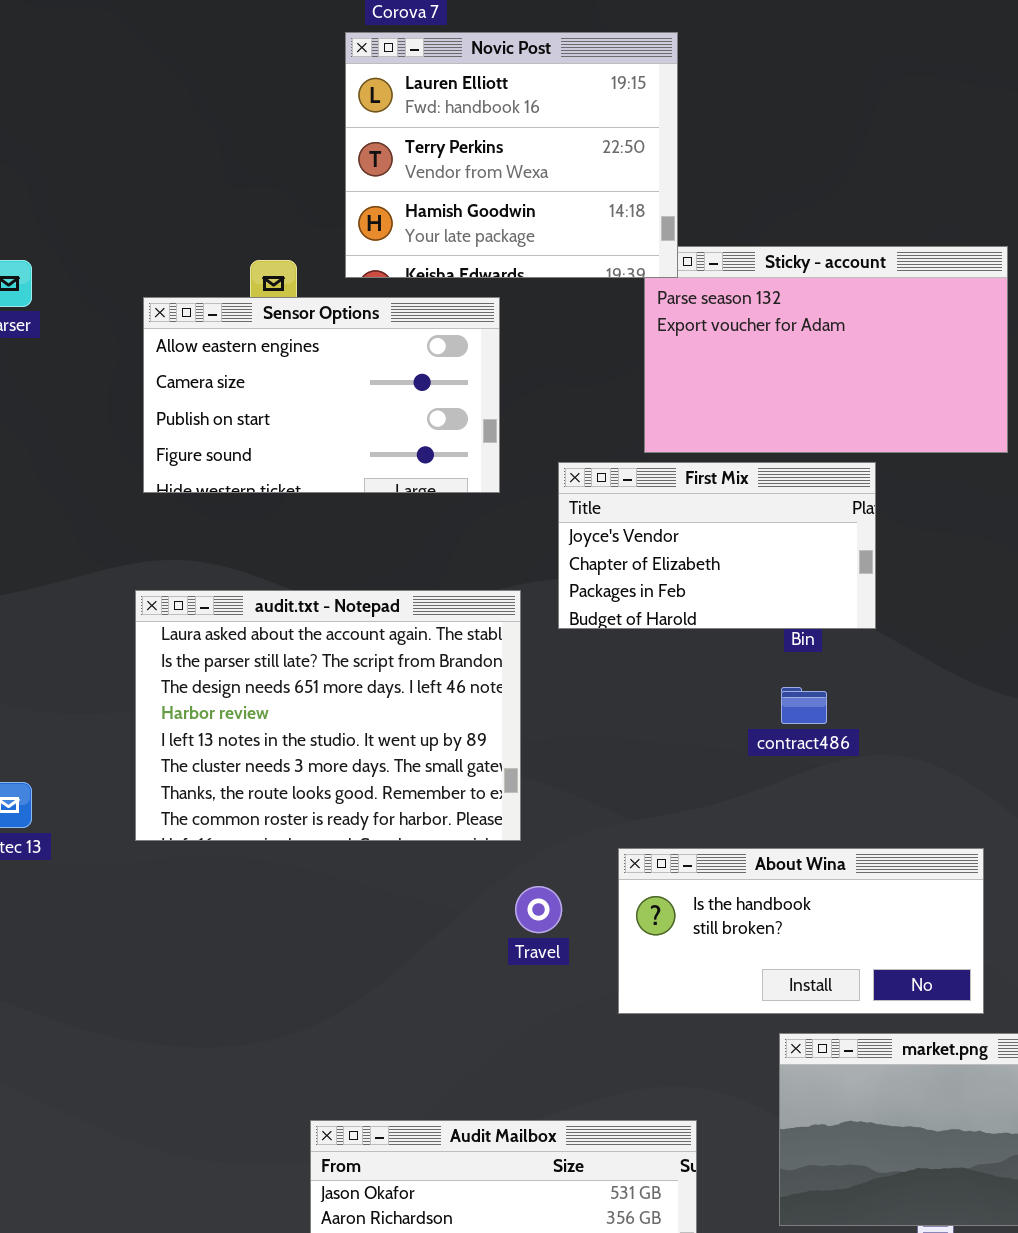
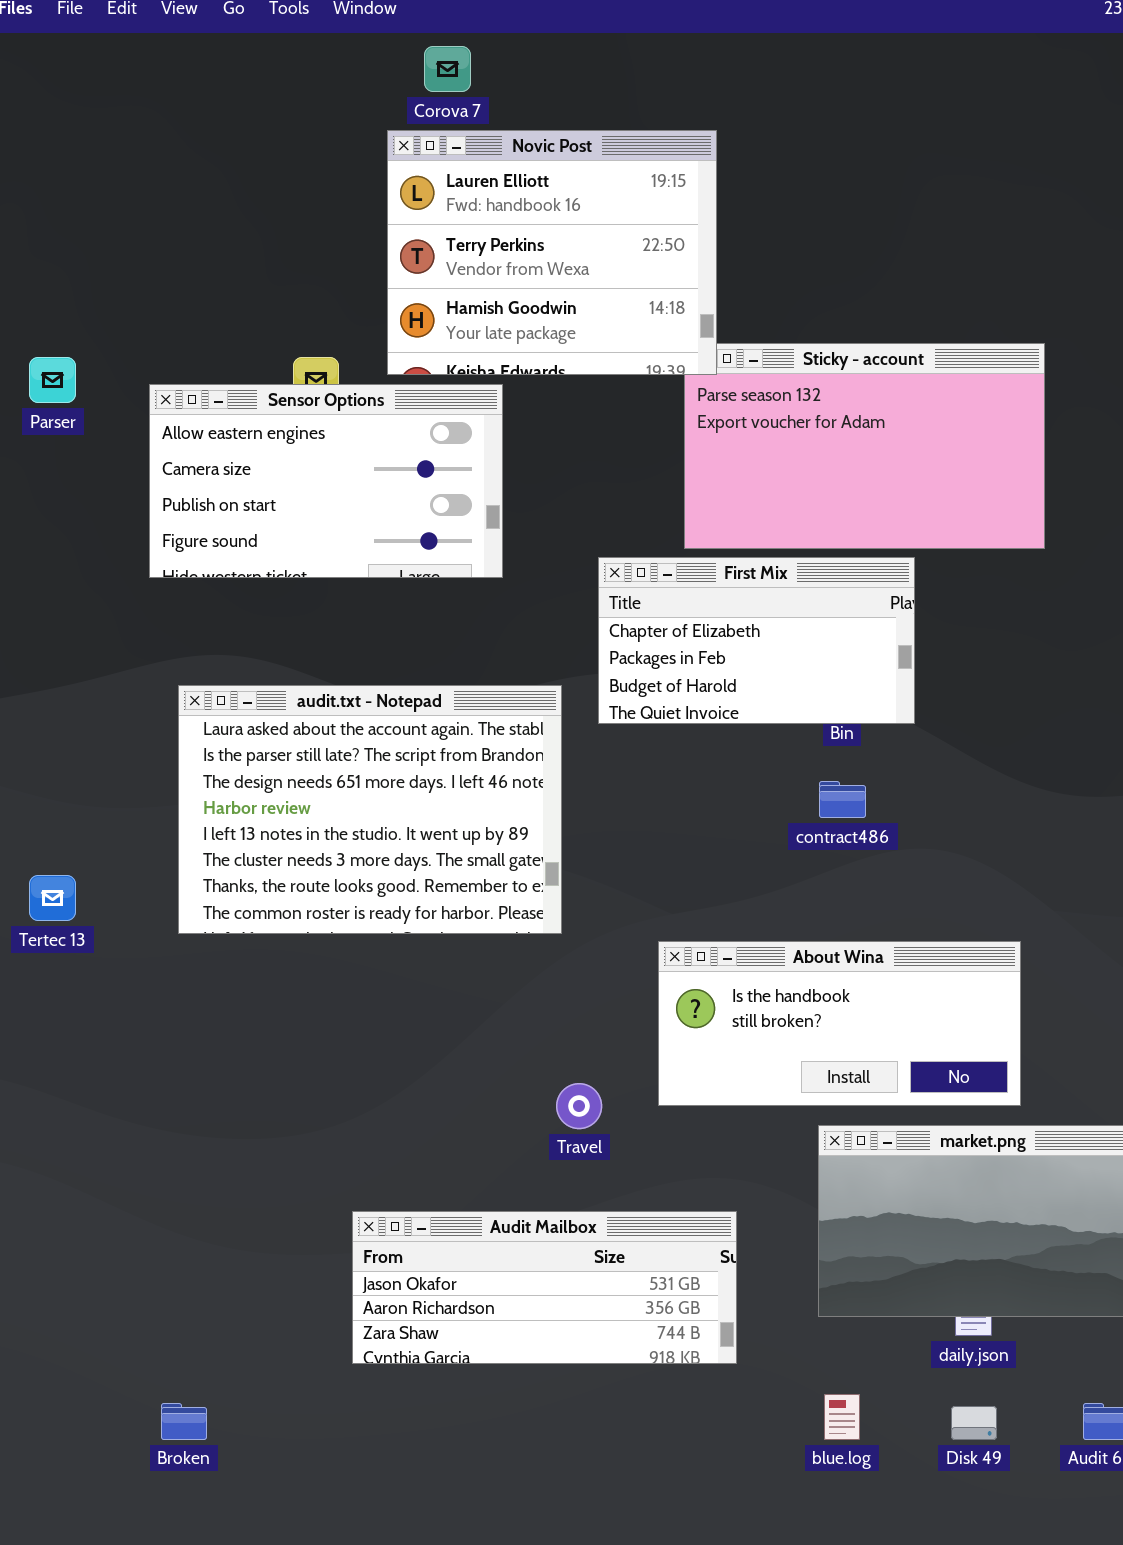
Sensor Options: [143,297,500,493] -> [149,384,503,578], moved
First Mix: [558,462,876,629] -> [598,557,915,724], scrolled down 1 row
Travel: [515,886,562,933] -> [556,1083,602,1129], moved

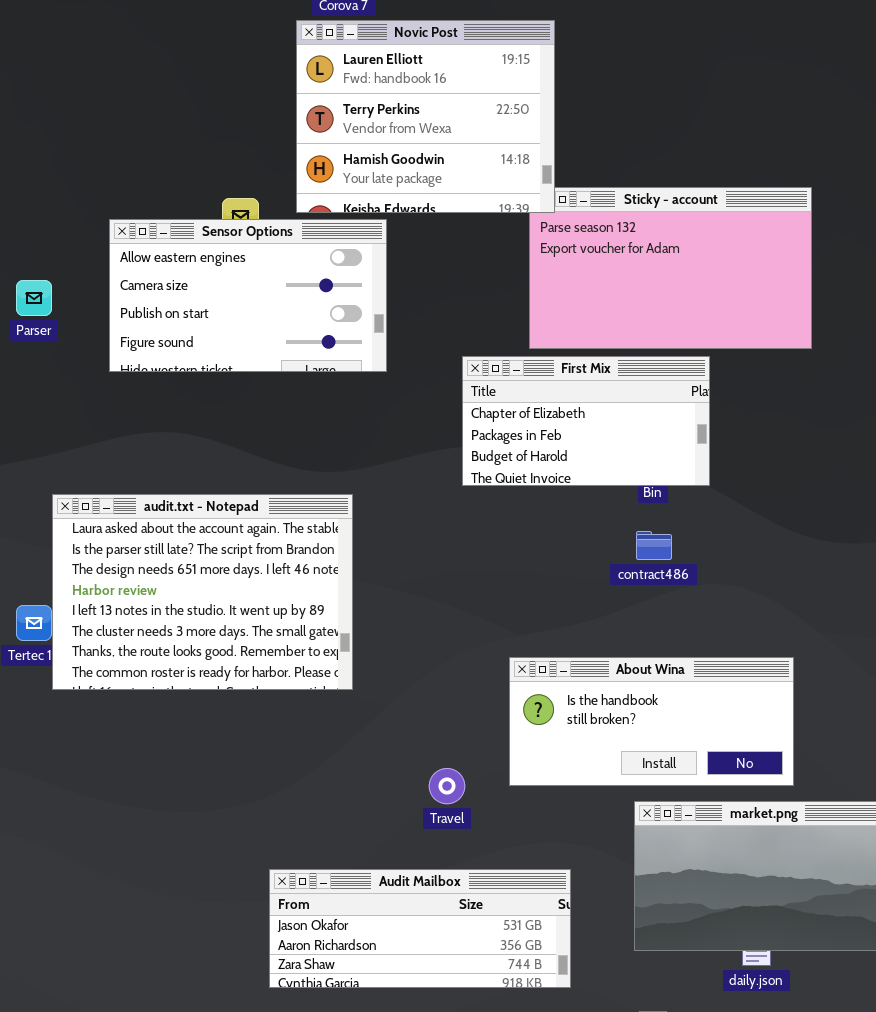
Parser: [29,357,76,403] -> [16,280,52,316], moved
audit.txt - Notepad: [178,685,562,934] -> [52,494,353,690], moved

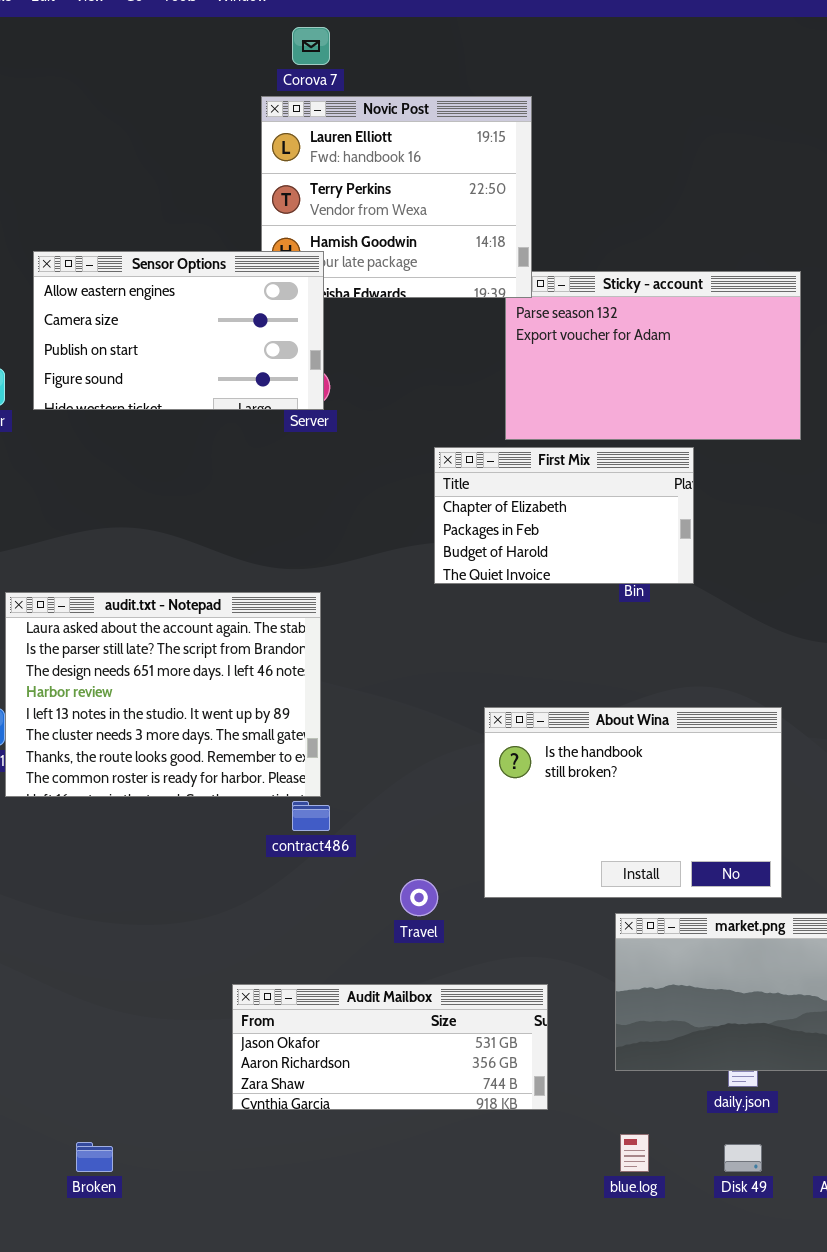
Sensor Options: [109,219,387,372] -> [33,251,324,410], moved
contract486: [636,531,672,560] -> [292,801,330,831], moved
About Wina: [509,657,794,786] -> [484,707,782,898], resized

